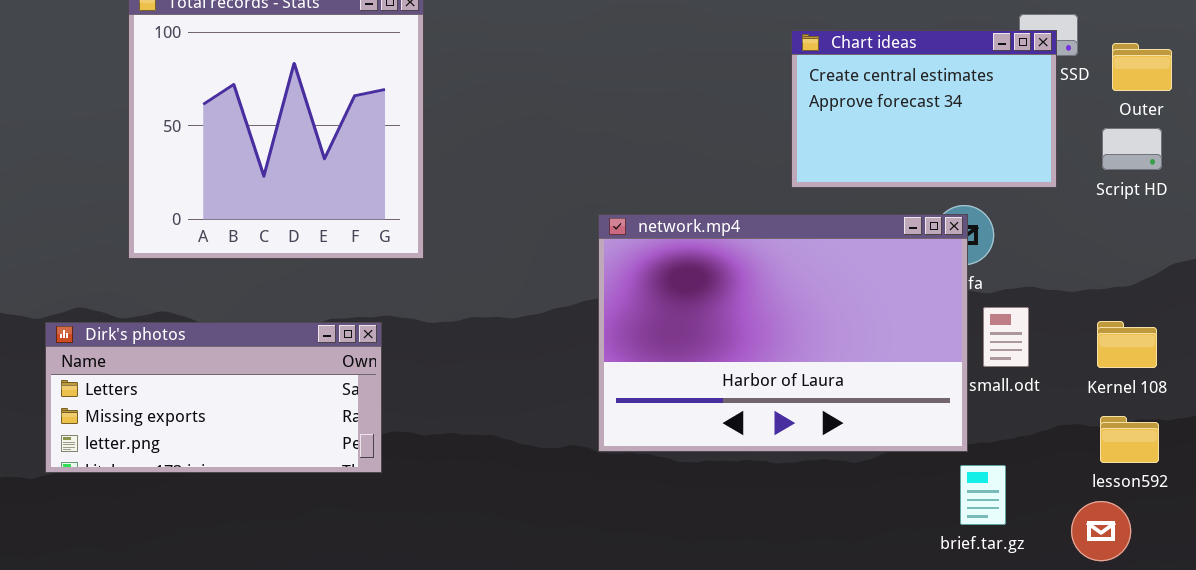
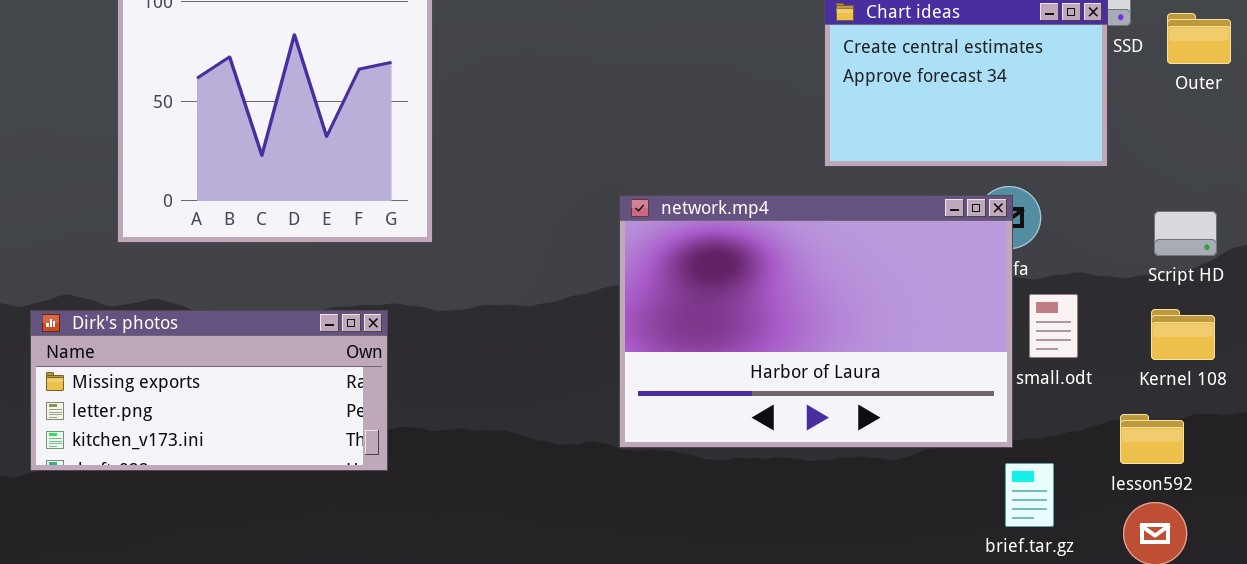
Script HD: [1102,128,1162,170] -> [1154,211,1217,256], moved
Dirk's photos: [45,322,382,473] -> [30,310,388,471], scrolled down 1 row
lesson592: [1100,416,1159,463] -> [1120,414,1184,464], moved

